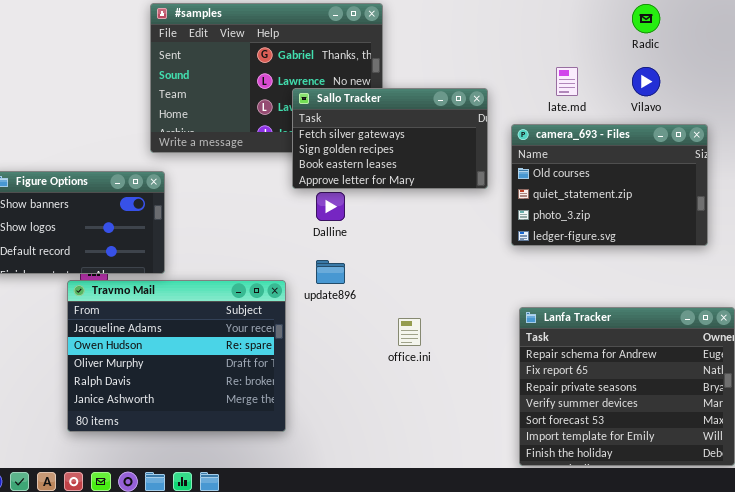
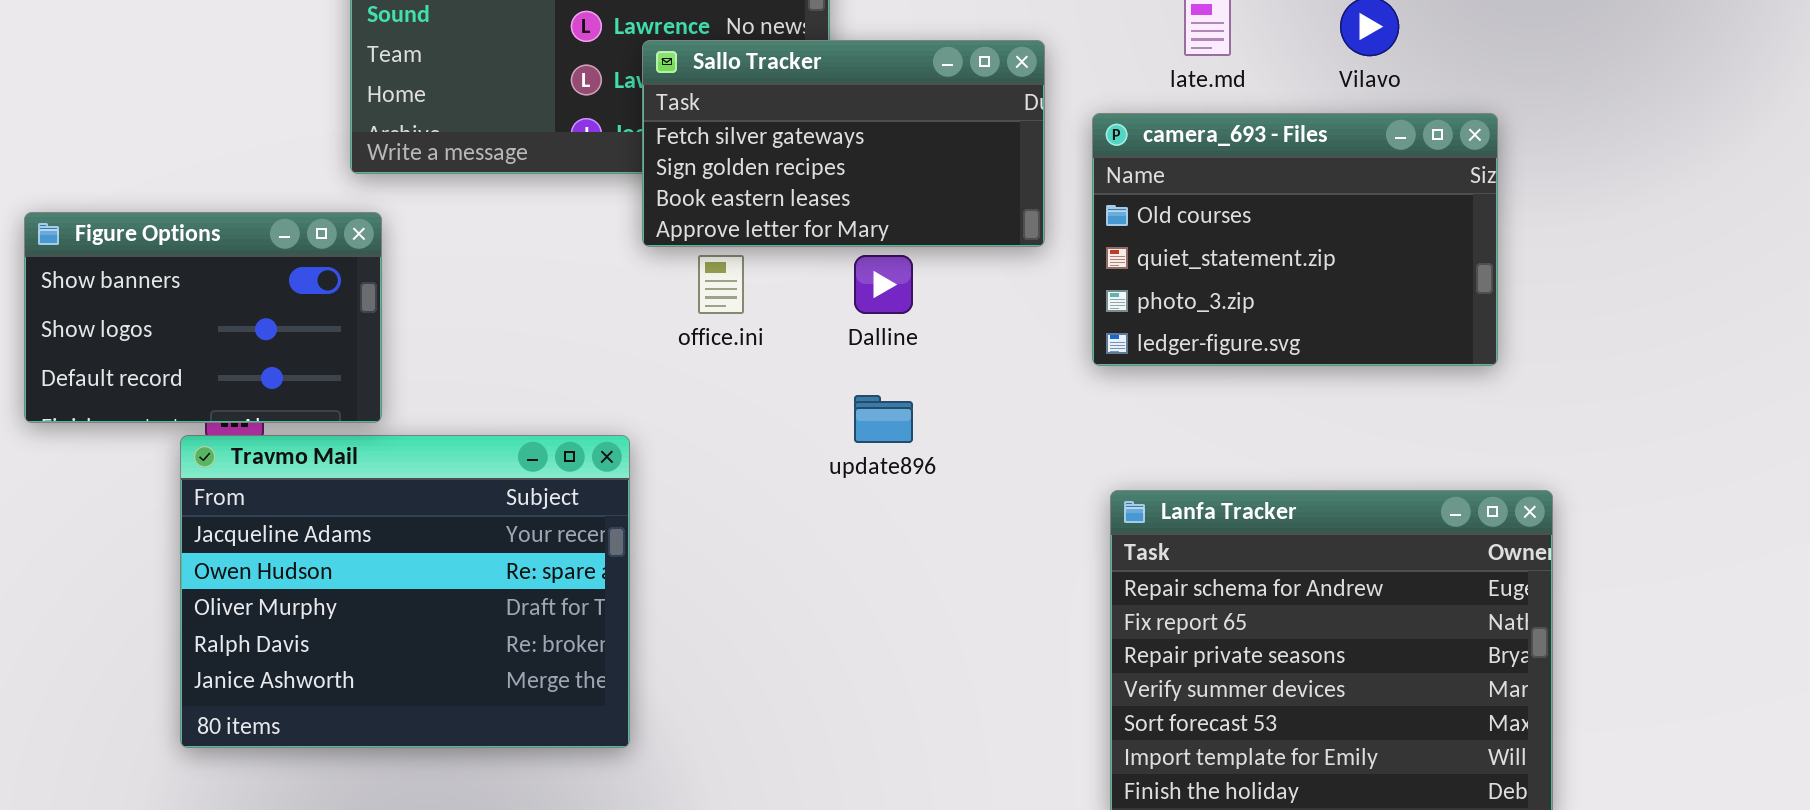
Dalline: [316,192,345,221] -> [854,255,913,314], moved
update896: [316,260,345,284] -> [854,395,913,443], moved
office.ini: [398,318,421,346] -> [698,255,744,314], moved

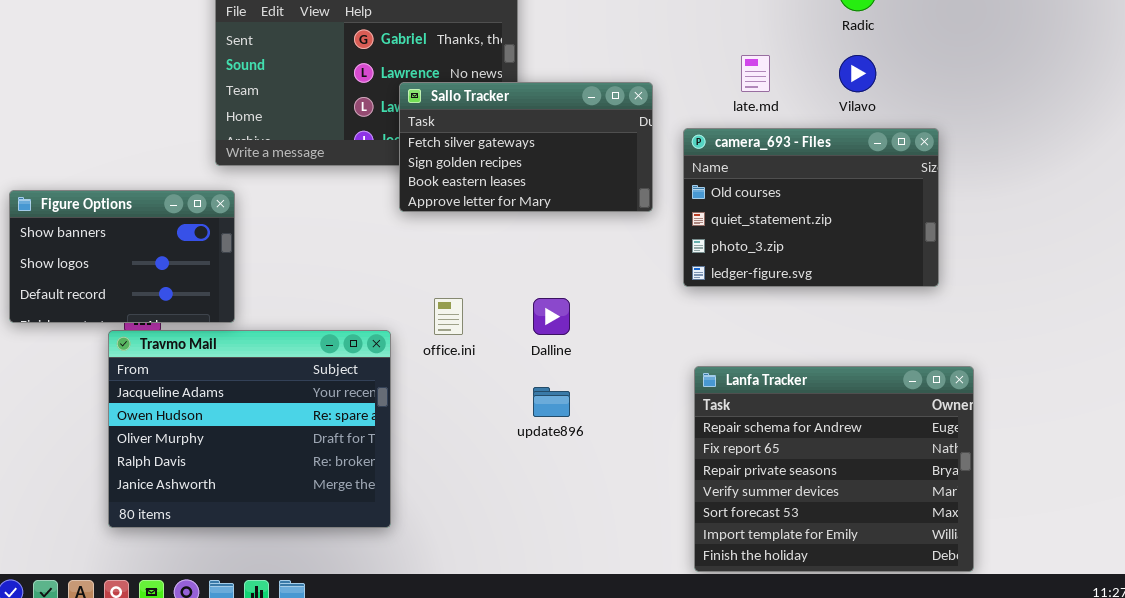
office.ini: [698,255,744,314] -> [434,298,463,335], moved
Dalline: [854,255,913,314] -> [533,298,570,335], moved
update896: [854,395,913,443] -> [533,387,570,417], moved

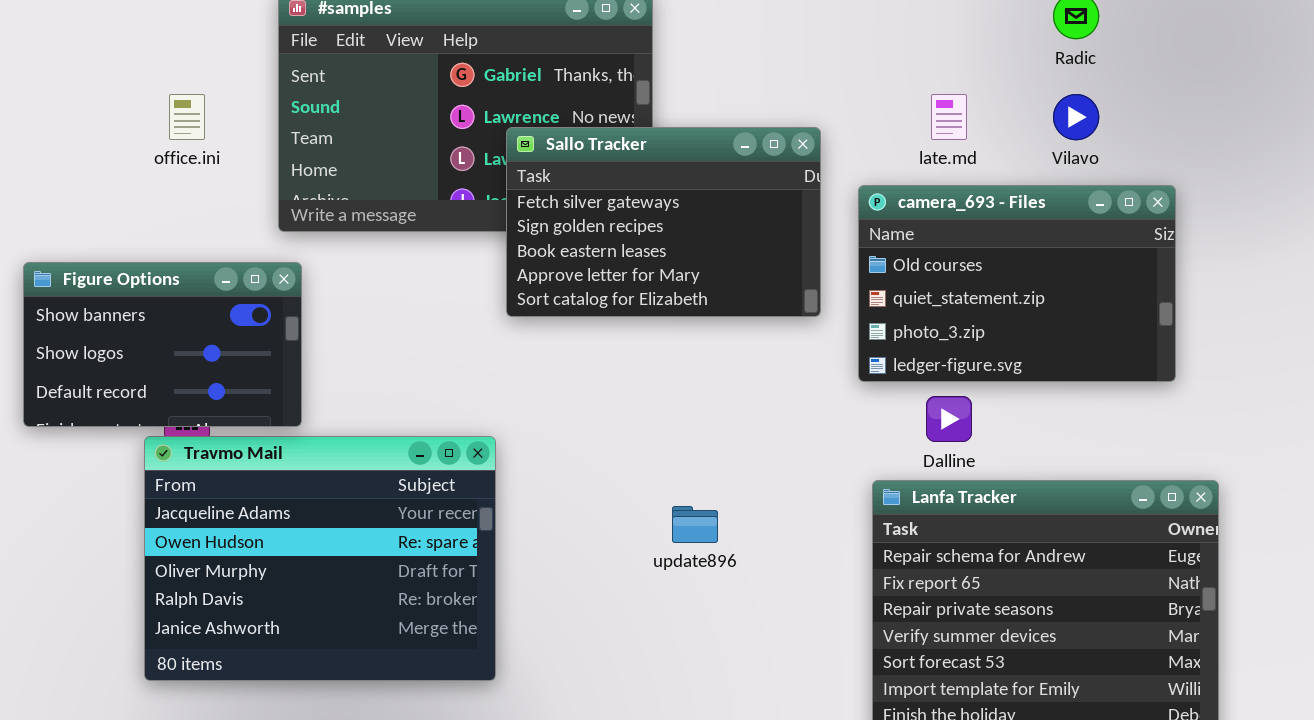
Sallo Tracker: [399,82,653,212] -> [506,127,821,317], resized
office.ini: [434,298,463,335] -> [169,94,205,140], moved
Dalline: [533,298,570,335] -> [926,396,972,442], moved

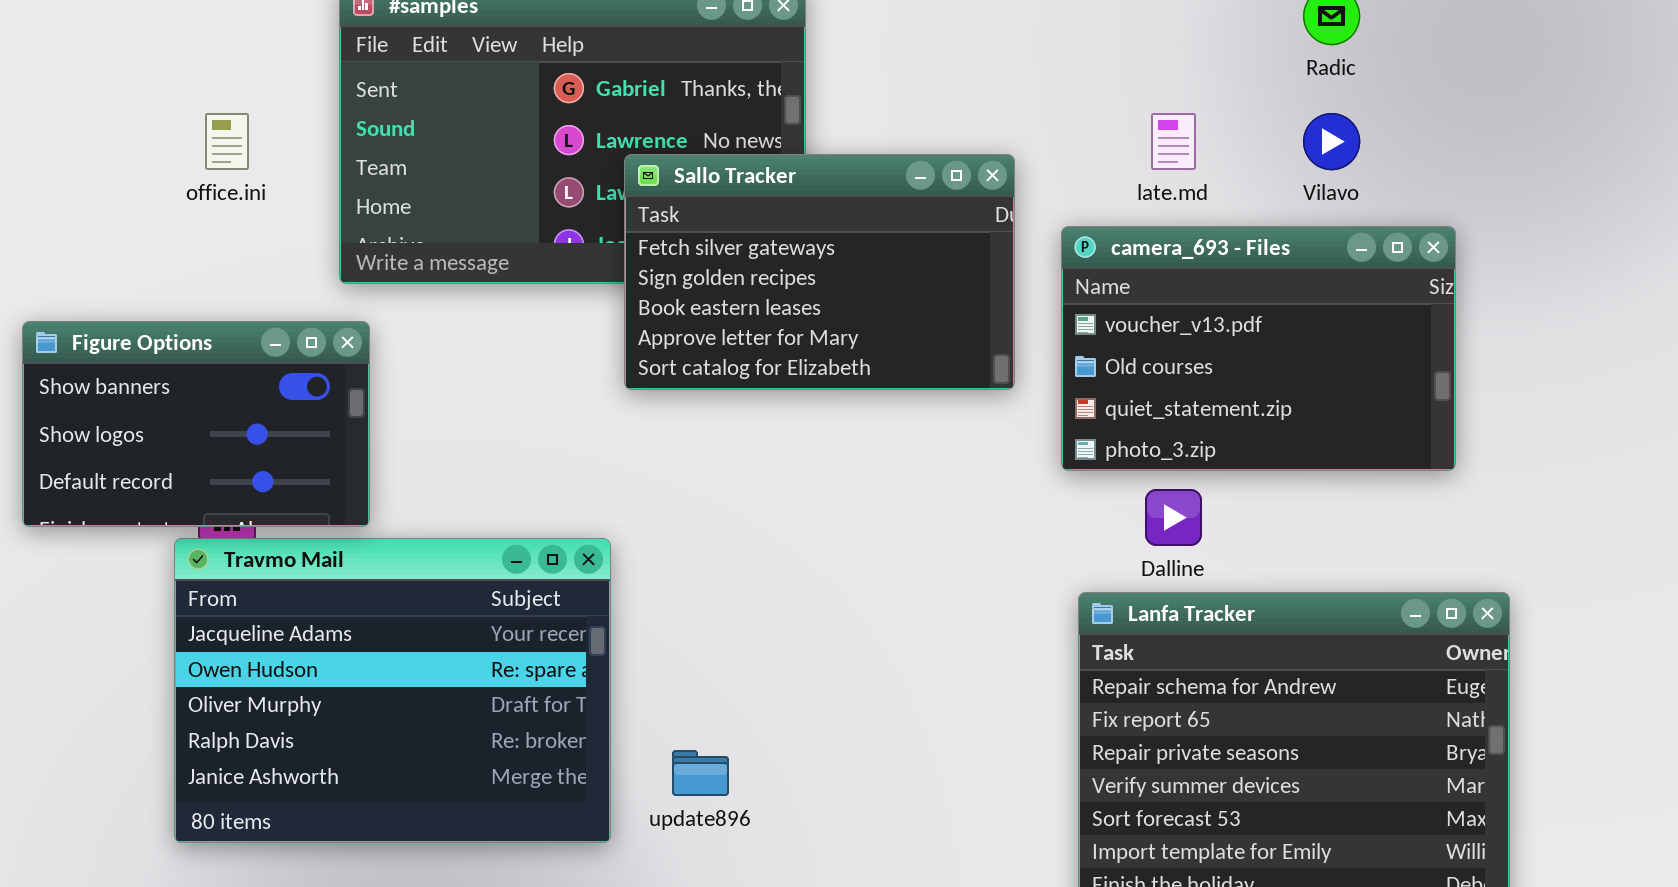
camera_693 - Files: [858,185,1176,382] -> [1061,226,1456,471], scrolled up 1 row
update896: [672,506,718,543] -> [672,750,729,796], moved

